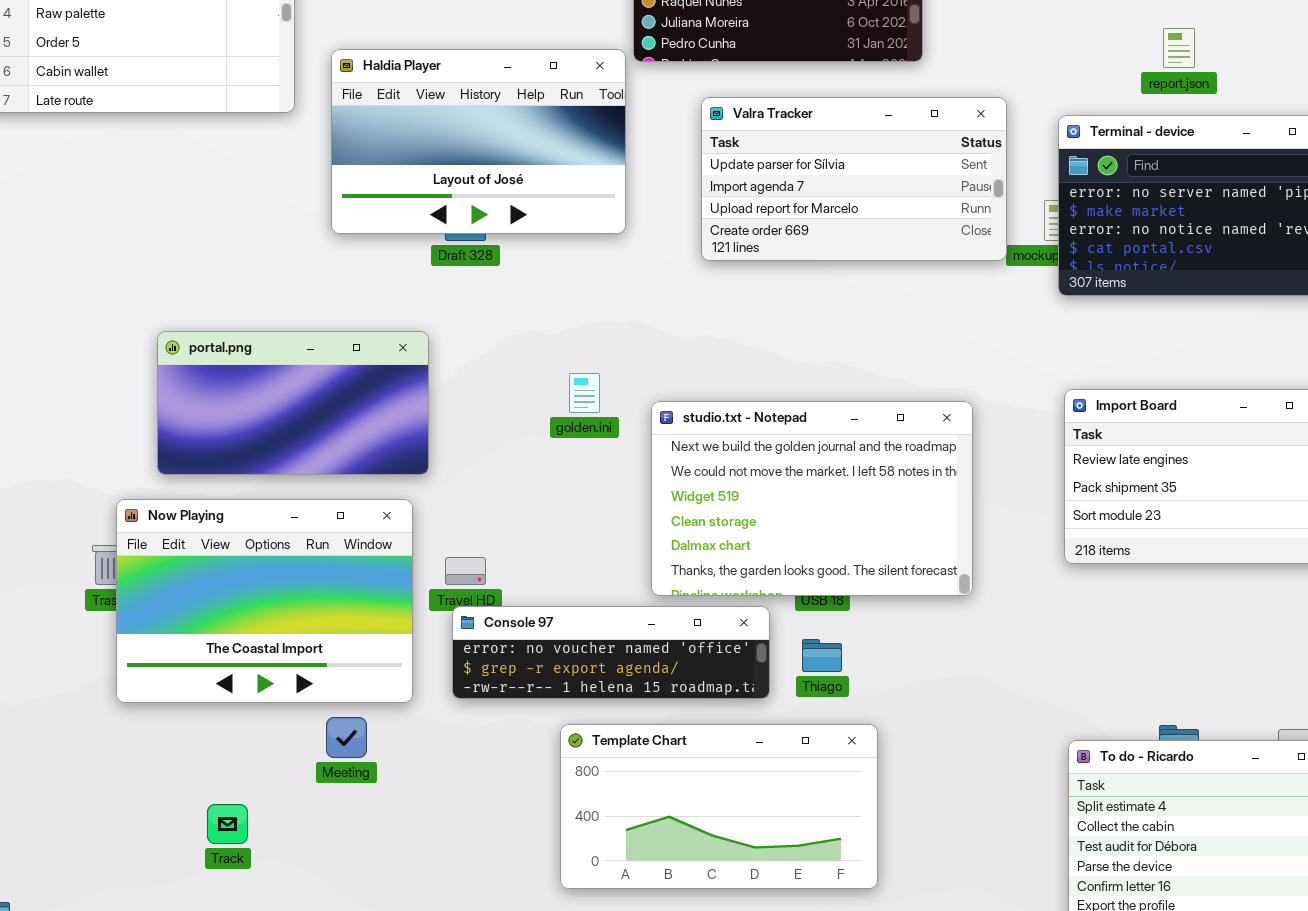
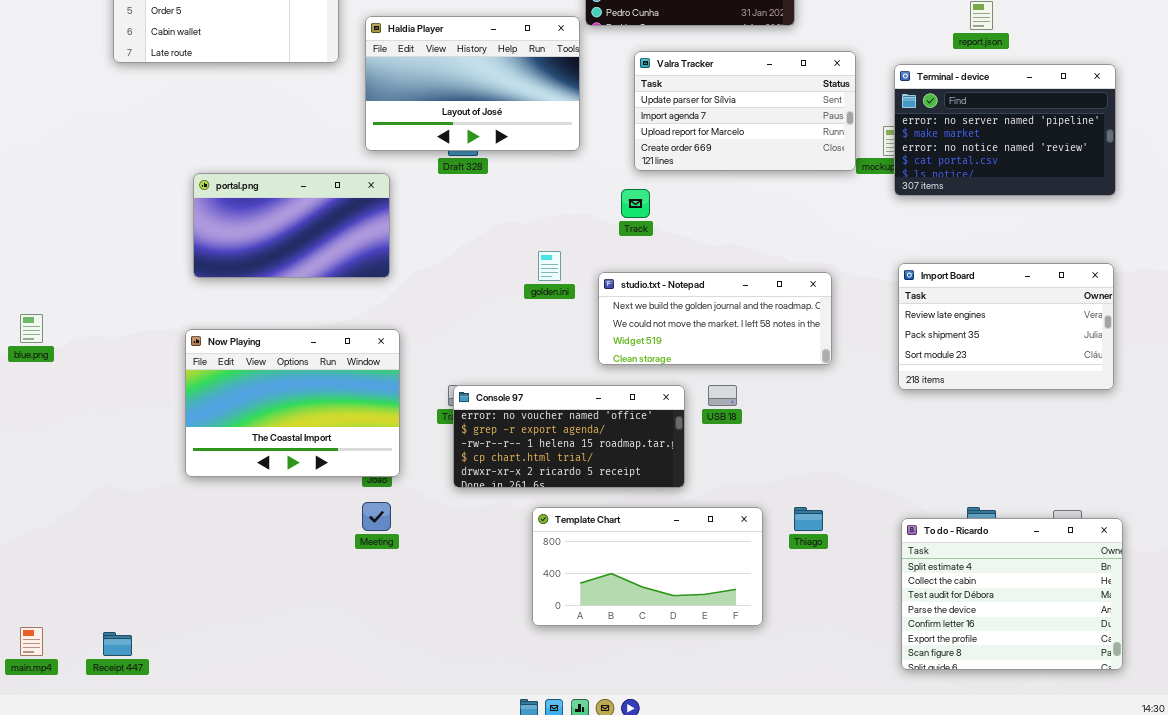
portal.png: [157,331,429,475] -> [193,173,390,278], moved
studio.txt - Notepad: [651,401,973,596] -> [598,272,832,365], resized
Now Playing: [116,499,413,703] -> [185,329,400,477], moved
Console 97: [452,606,770,699] -> [453,385,685,488], resized
Thiago: [802,639,842,672] -> [794,507,823,531], moved
Track: [207,804,248,844] -> [621,189,650,218], moved

